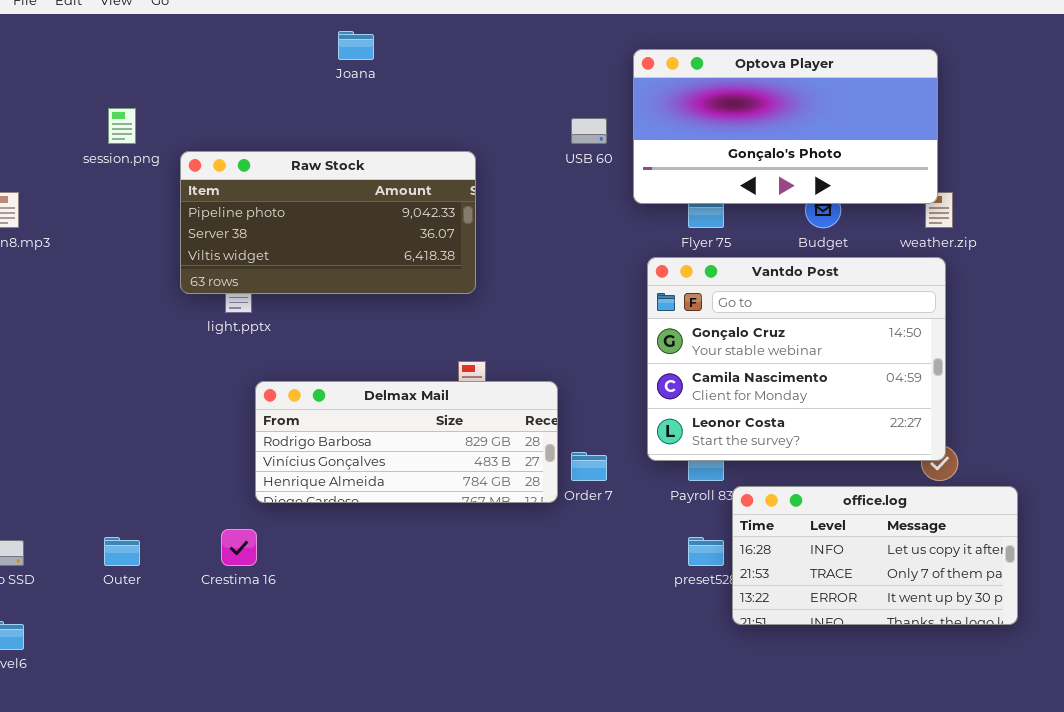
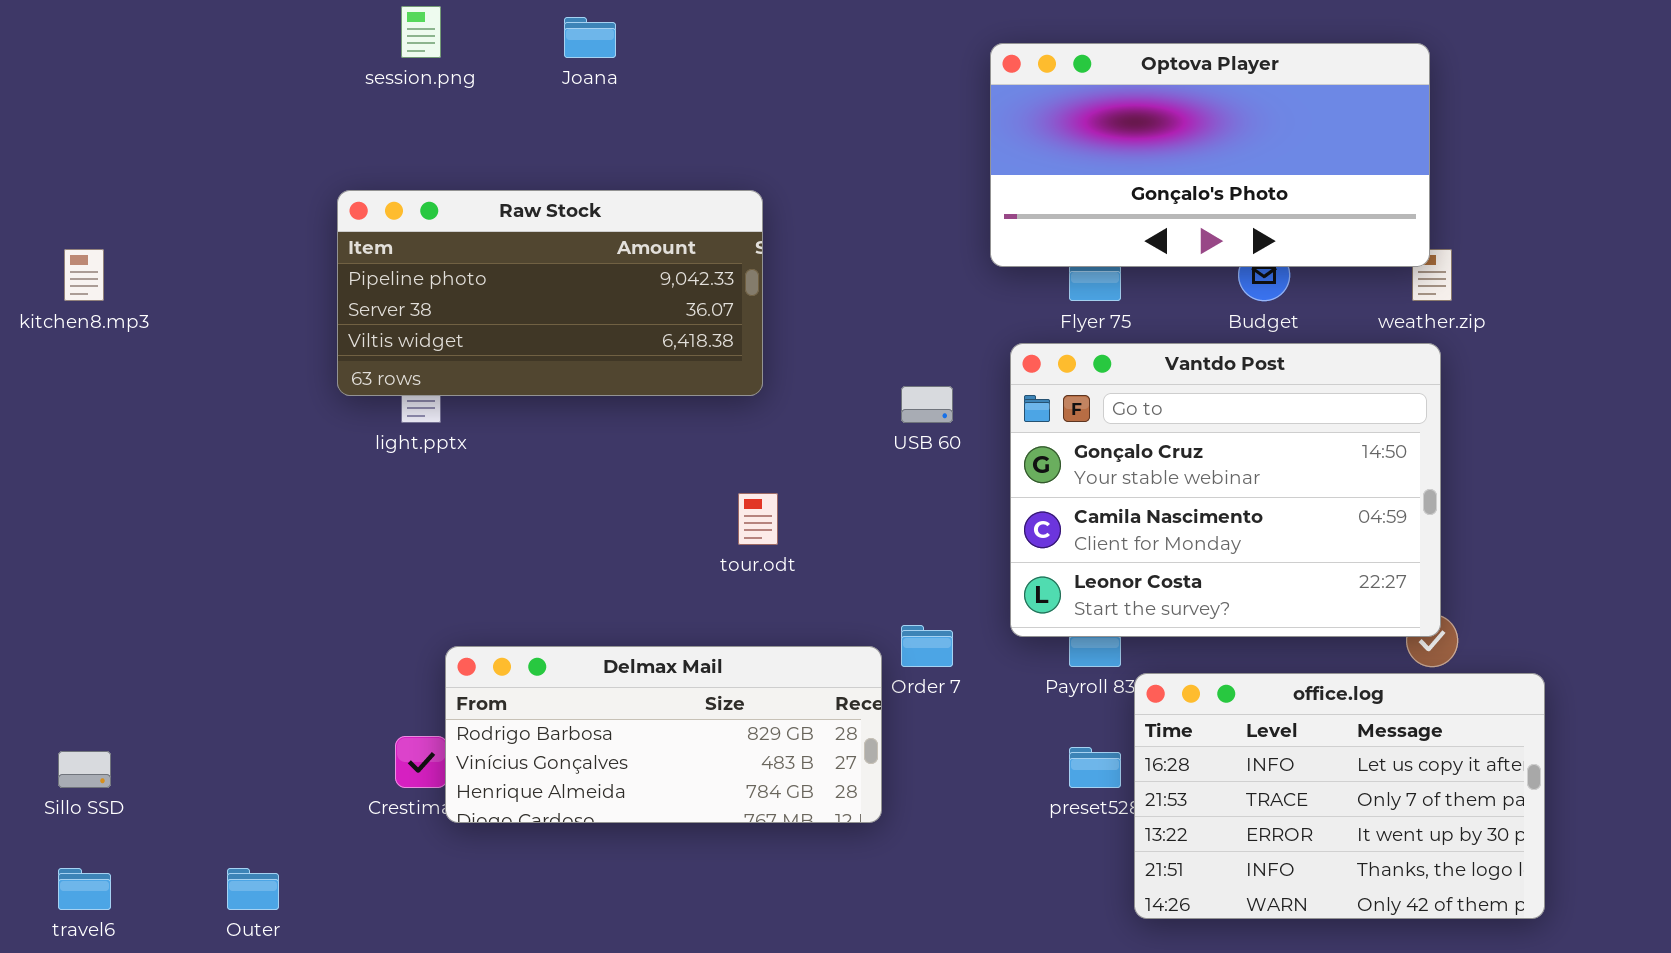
session.png: [108,108,136,144] -> [401,6,441,58], moved
USB 60: [571,118,607,144] -> [901,386,953,423], moved
Delmax Mail: [255,381,558,503] -> [445,646,882,823], moved
office.log: [732,486,1018,625] -> [1134,673,1545,919], resized
Outer: [104,537,140,566] -> [227,868,279,910], moved

